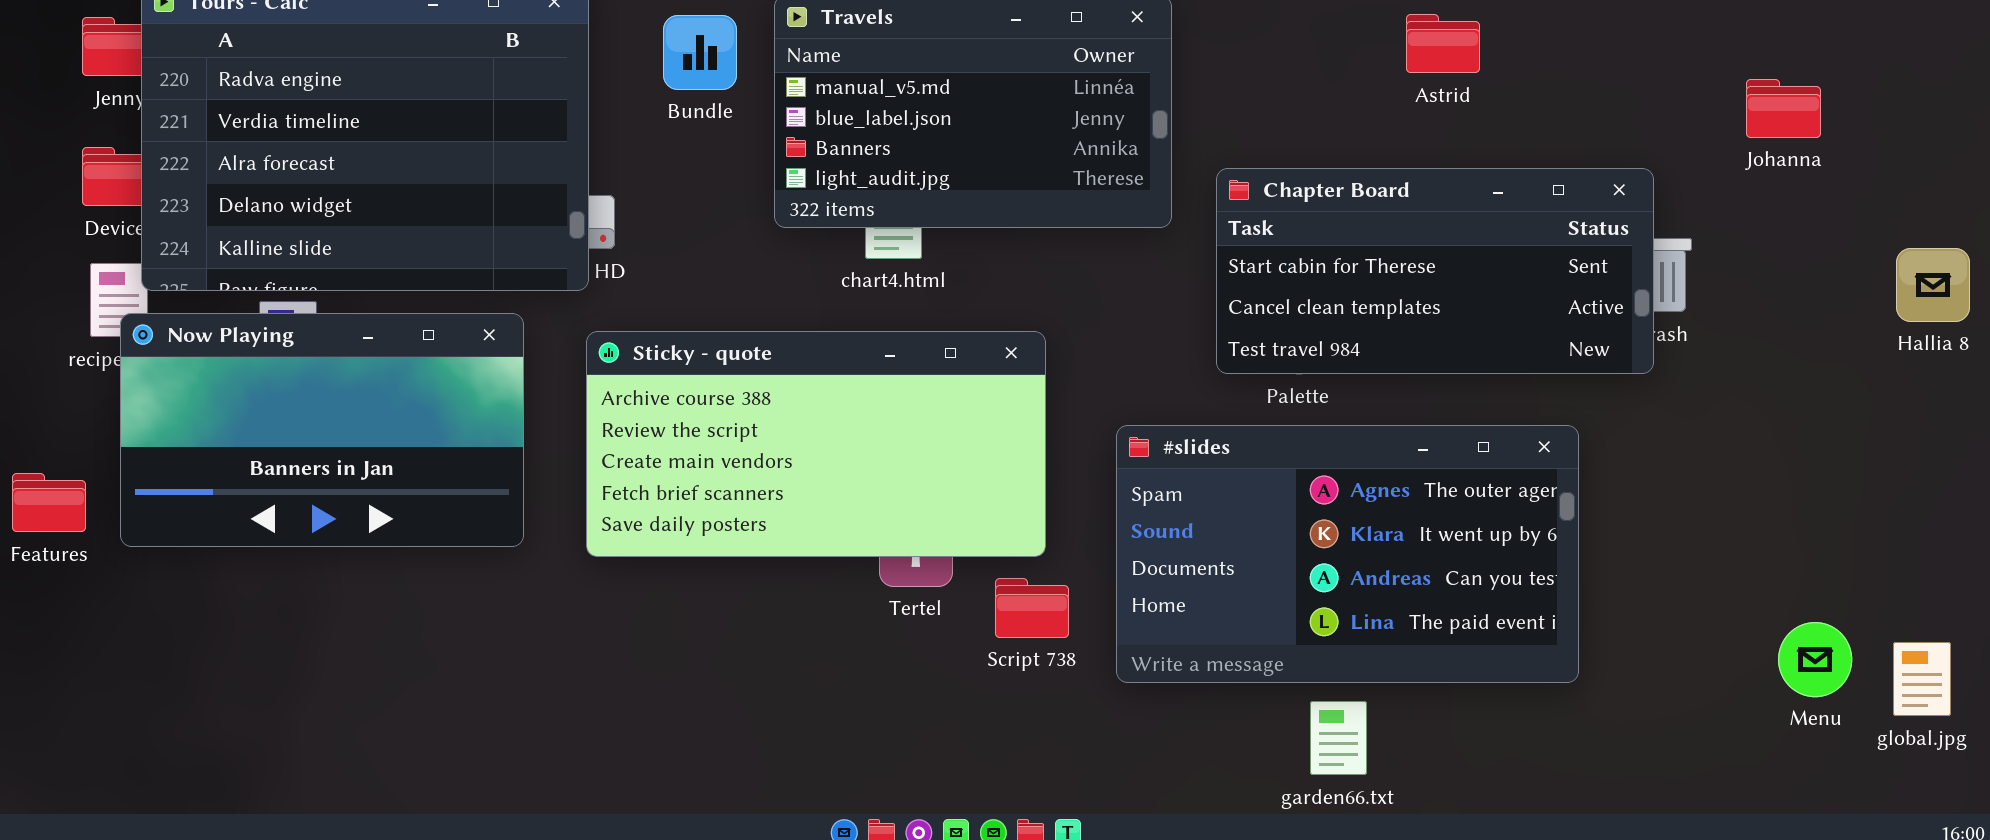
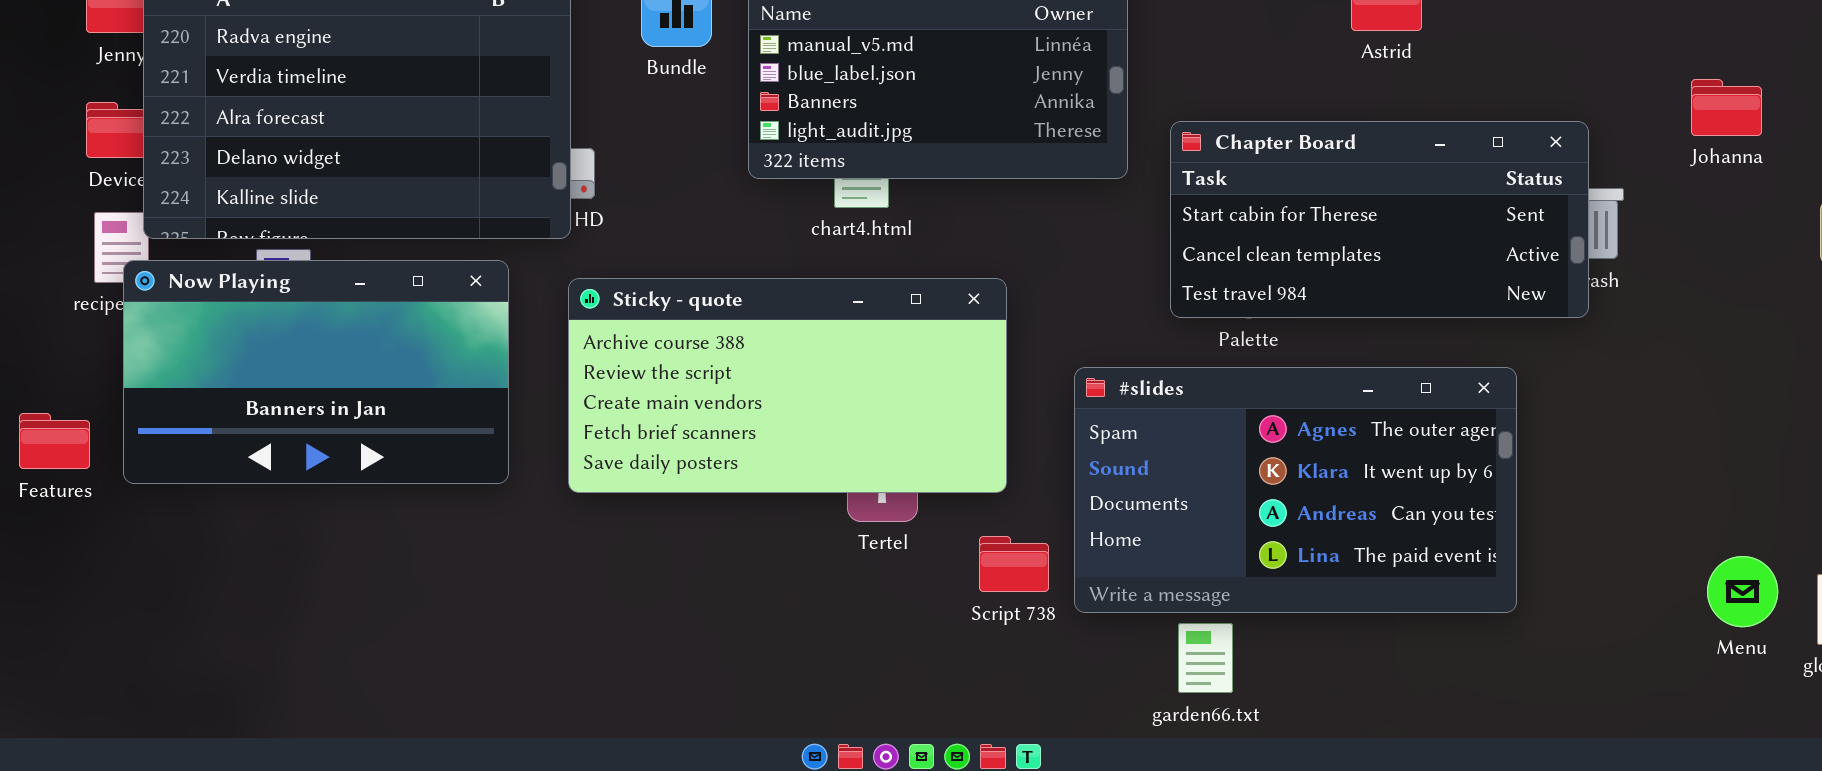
Johanna: [1746,79,1821,138] -> [1691,79,1762,136], moved
Script 738: [995,578,1069,638] -> [979,536,1049,592], moved
garden66.txt: [1310,701,1367,775] -> [1178,623,1233,693], moved

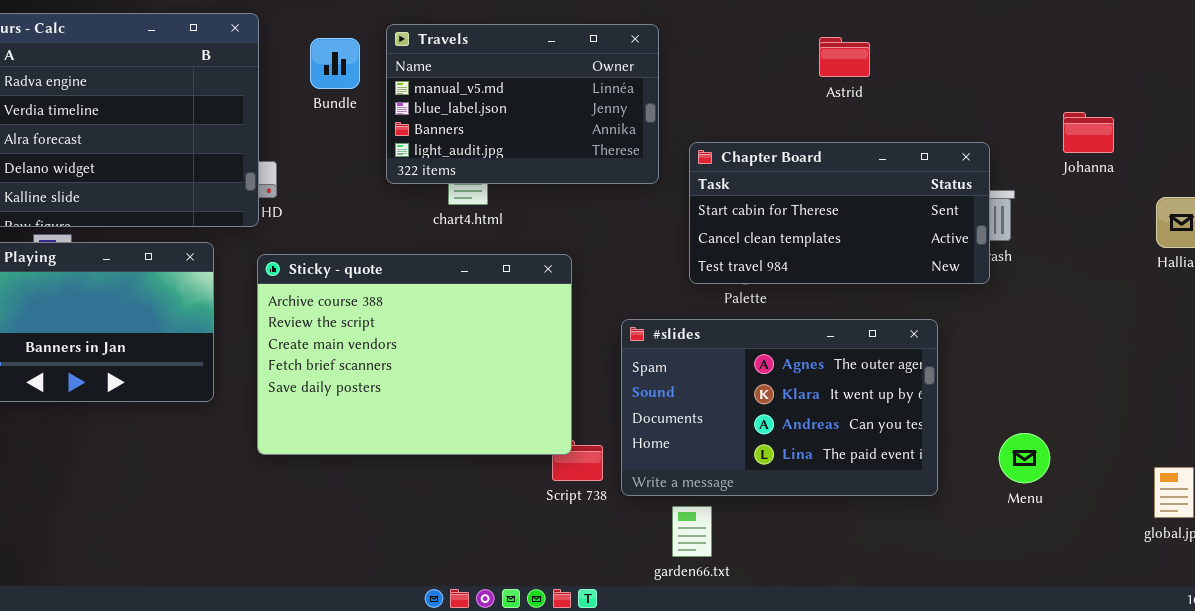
Sticky - quote: [568,278,1007,493] -> [257,254,572,455], resized
Menu: [1707,556,1778,627] -> [999,433,1050,483], moved
garden66.txt: [1178,623,1233,693] -> [672,506,712,557], moved

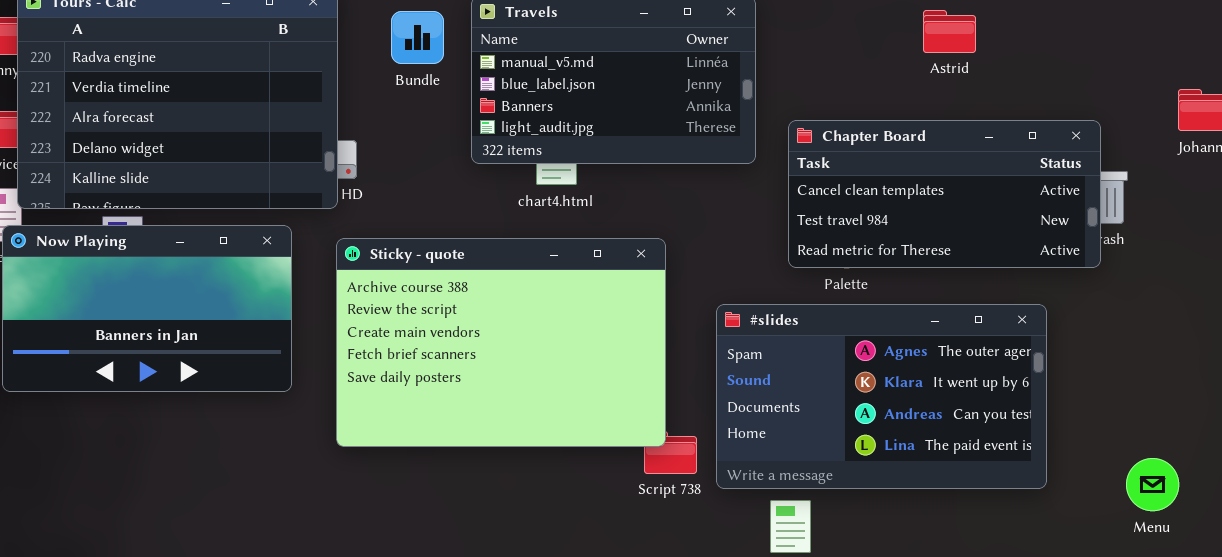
Chapter Board: [689,142,990,284] -> [788,120,1101,268], scrolled down 1 row
Menu: [999,433,1050,483] -> [1126,458,1179,511], moved

